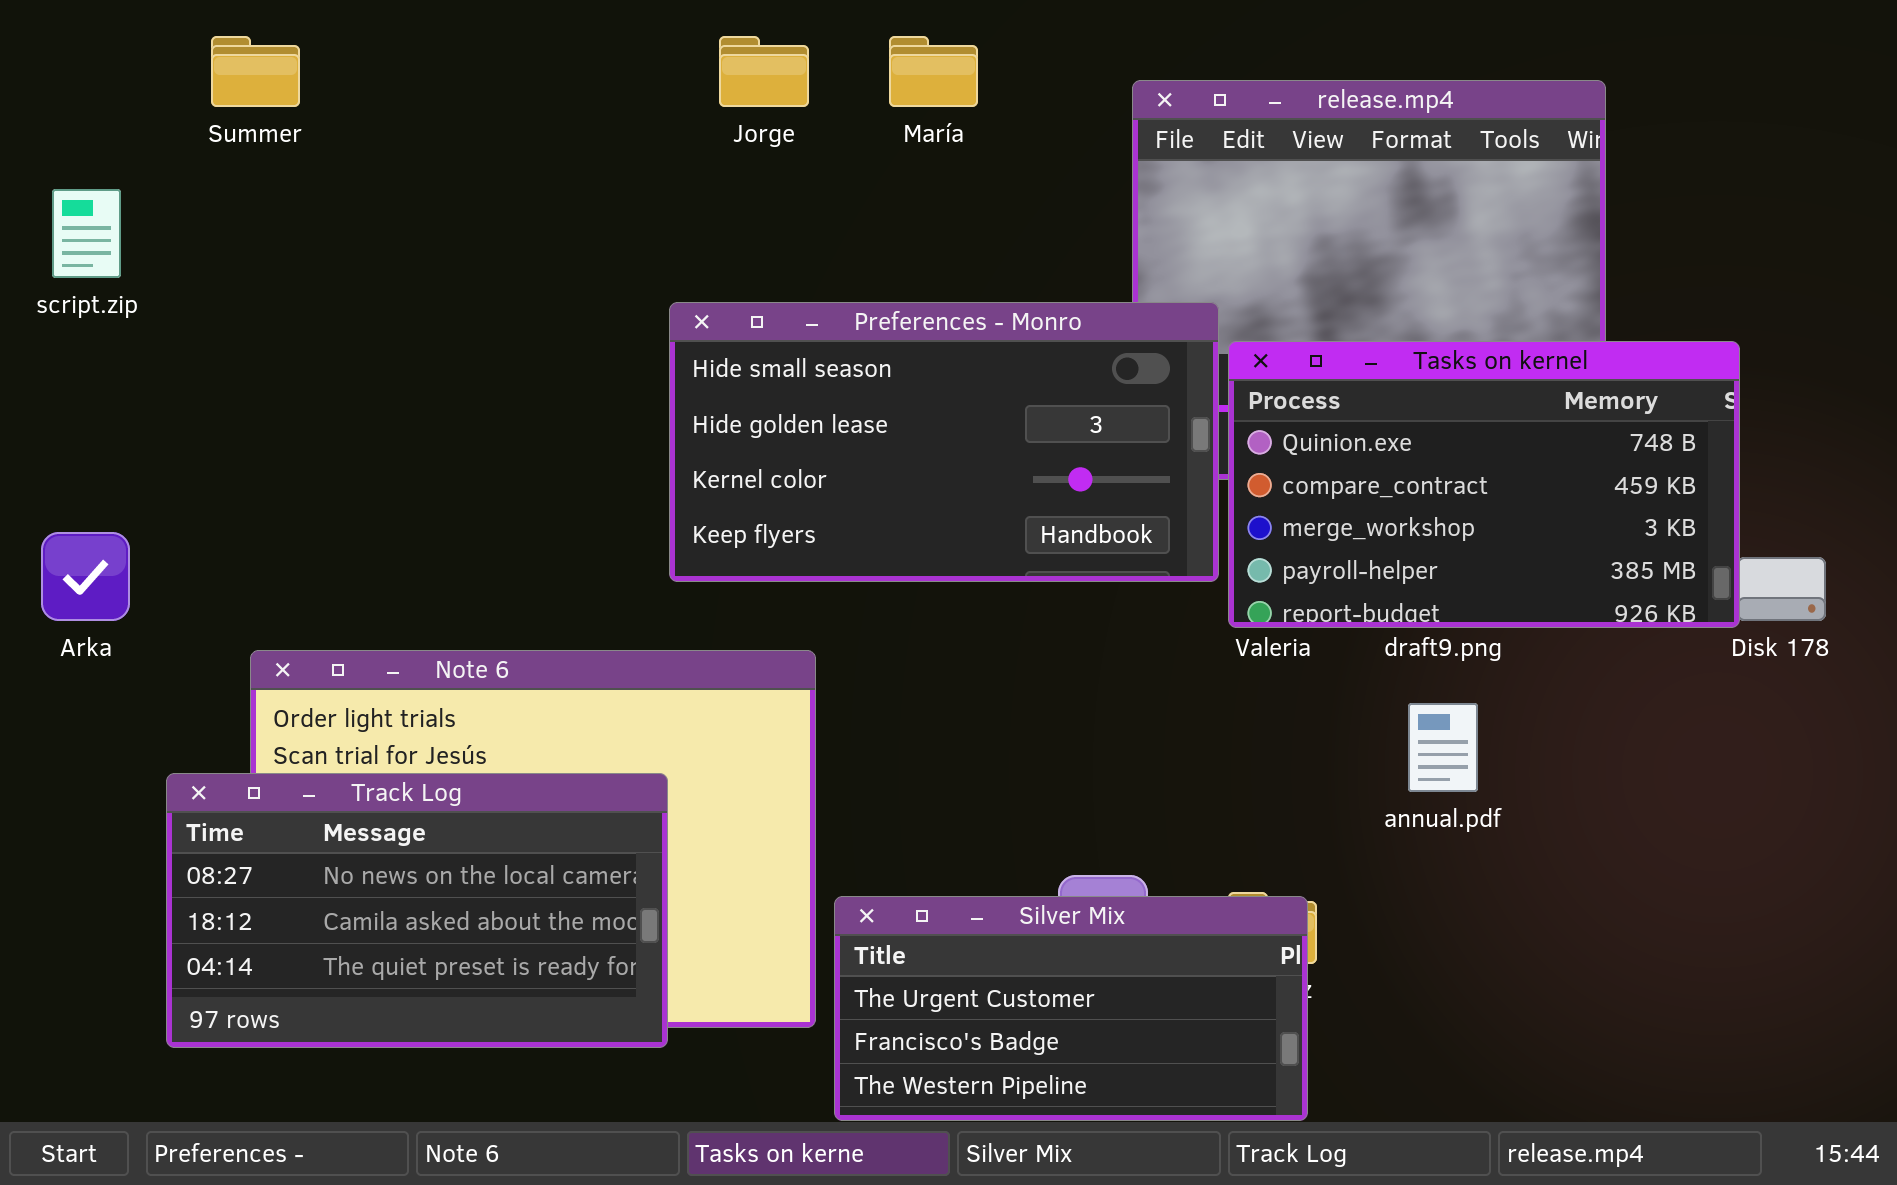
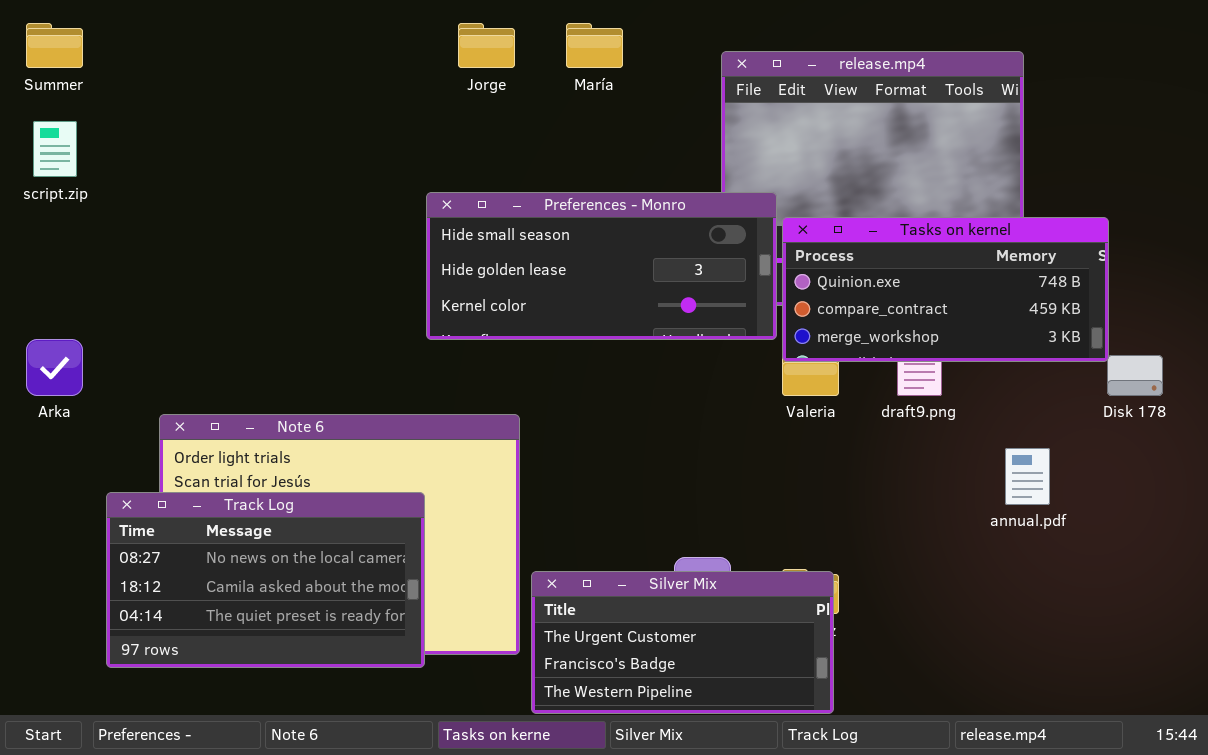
Summer: [211,36,300,107] -> [26,23,83,68], moved
Preferences - Monro: [669,302,1219,582] -> [426,192,777,340], resized
Tasks on kernel: [1228,341,1740,628] -> [782,217,1109,362], resized
annual.pdf: [1408,703,1478,792] -> [1005,448,1050,505], moved

